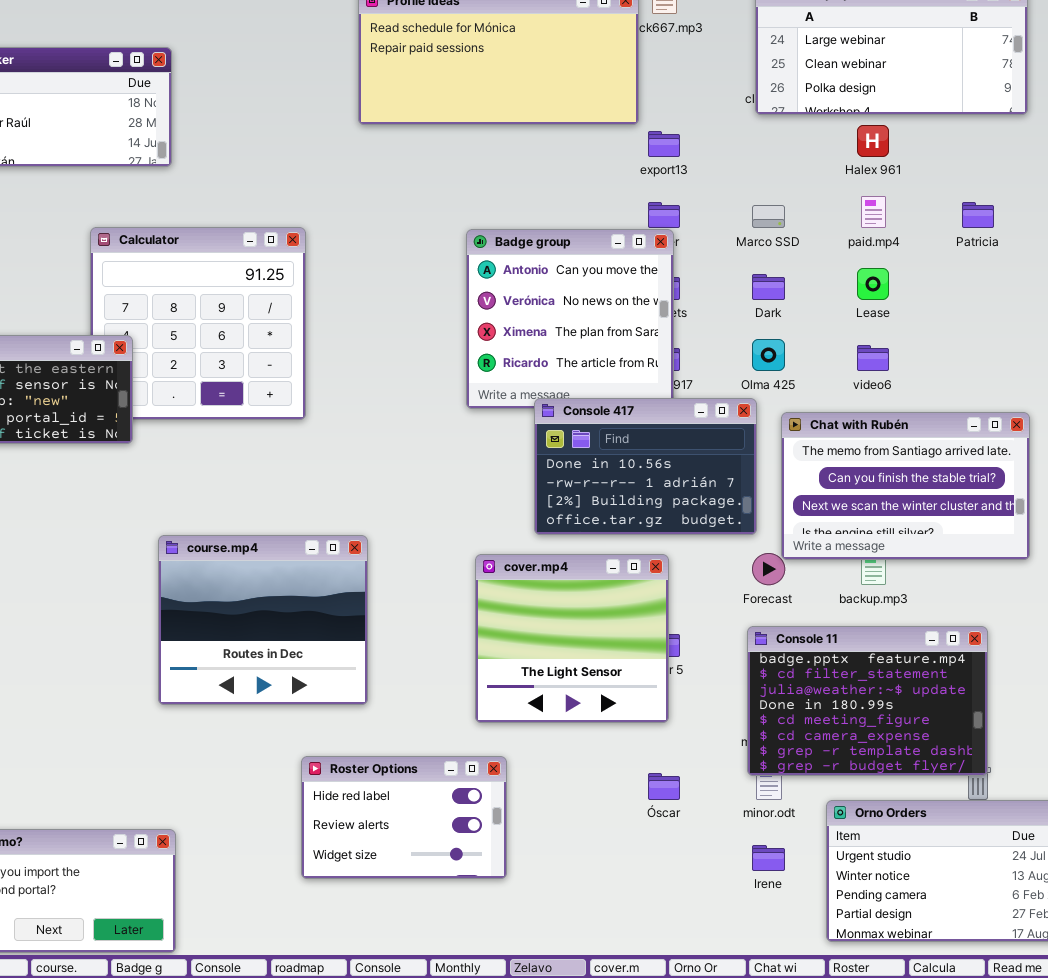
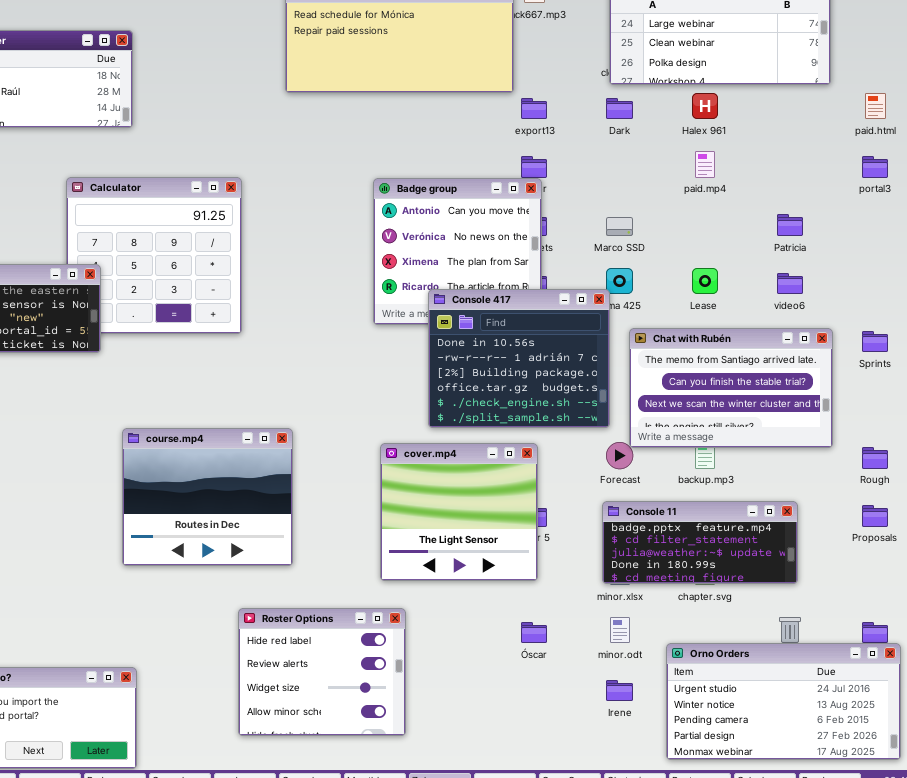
Patricia: [962,202,994,228] -> [777,214,803,236], moved
Marco SSD: [752,205,785,228] -> [606,217,633,236], moved
Lease: [857,268,889,300] -> [692,268,718,294], moved
Dark: [752,274,785,300] -> [606,98,633,119], moved
video6: [857,345,889,371] -> [777,273,803,294], moved
Console 417: [534,398,757,535] -> [428,289,610,428], resized
Console 11: [747,626,988,776] -> [602,501,798,584], resized
Roster Options: [301,756,507,879] -> [238,608,406,736], resized

